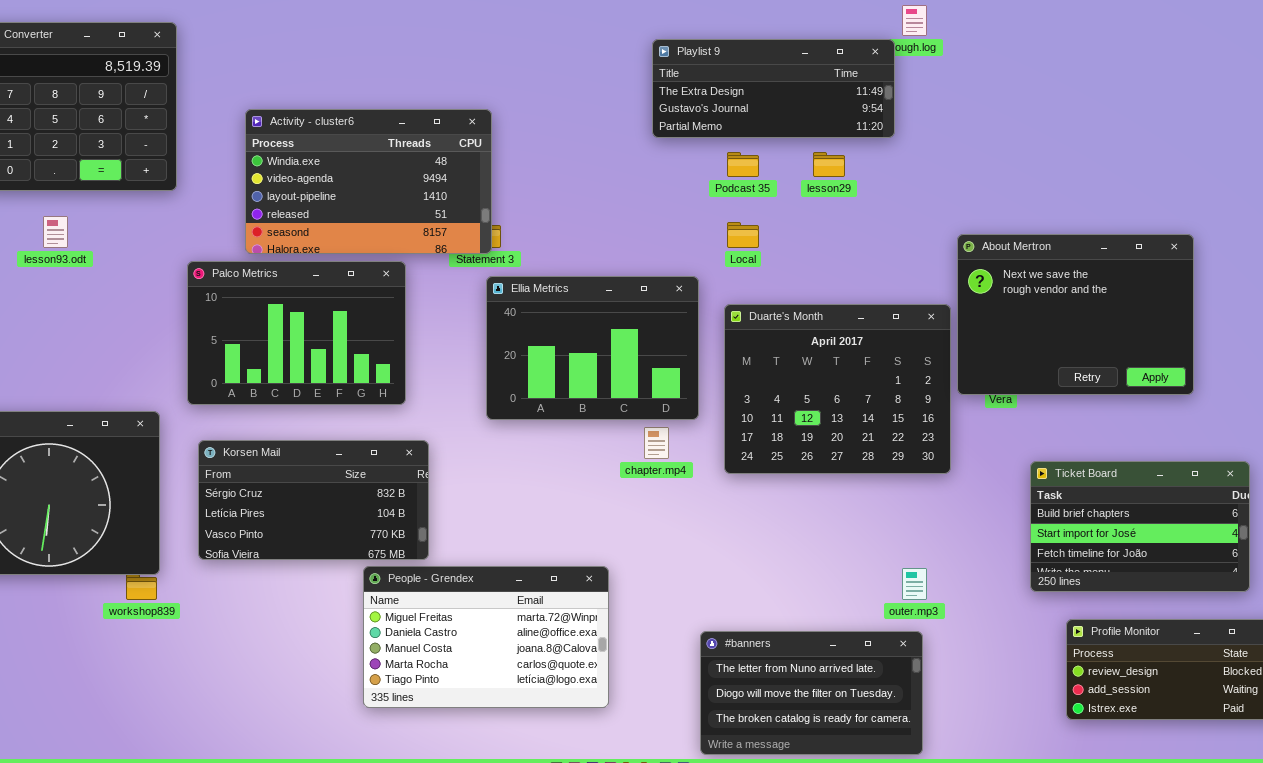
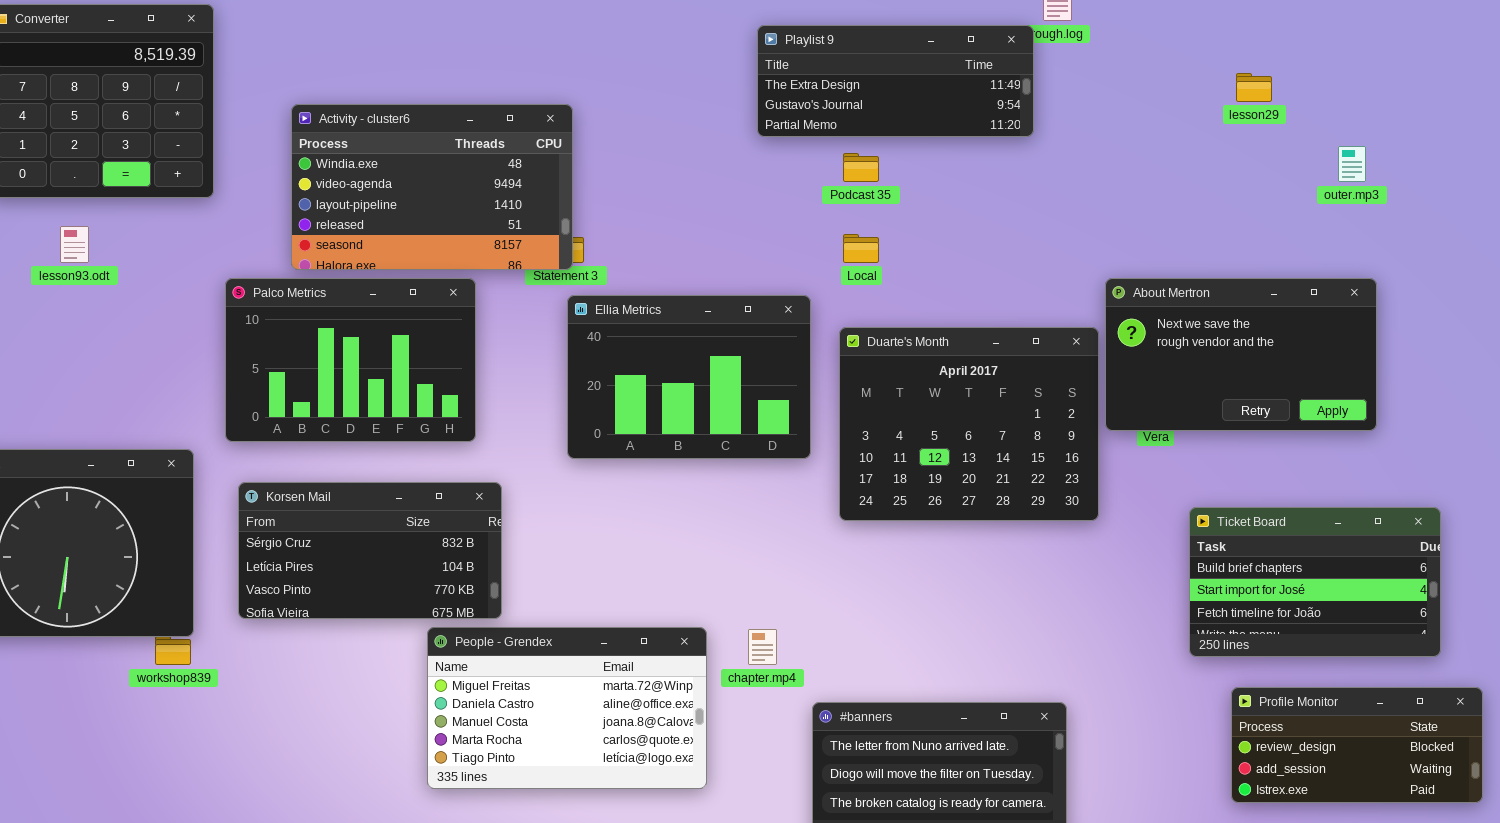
lesson29: [813,152,845,177] -> [1236,73,1272,102], moved
About Mertron: [957,234,1194,395] -> [1105,278,1377,431], resized
chapter.mp4: [644,427,669,459] -> [748,629,777,665], moved
outer.mp3: [902,568,927,600] -> [1338,146,1366,182], moved

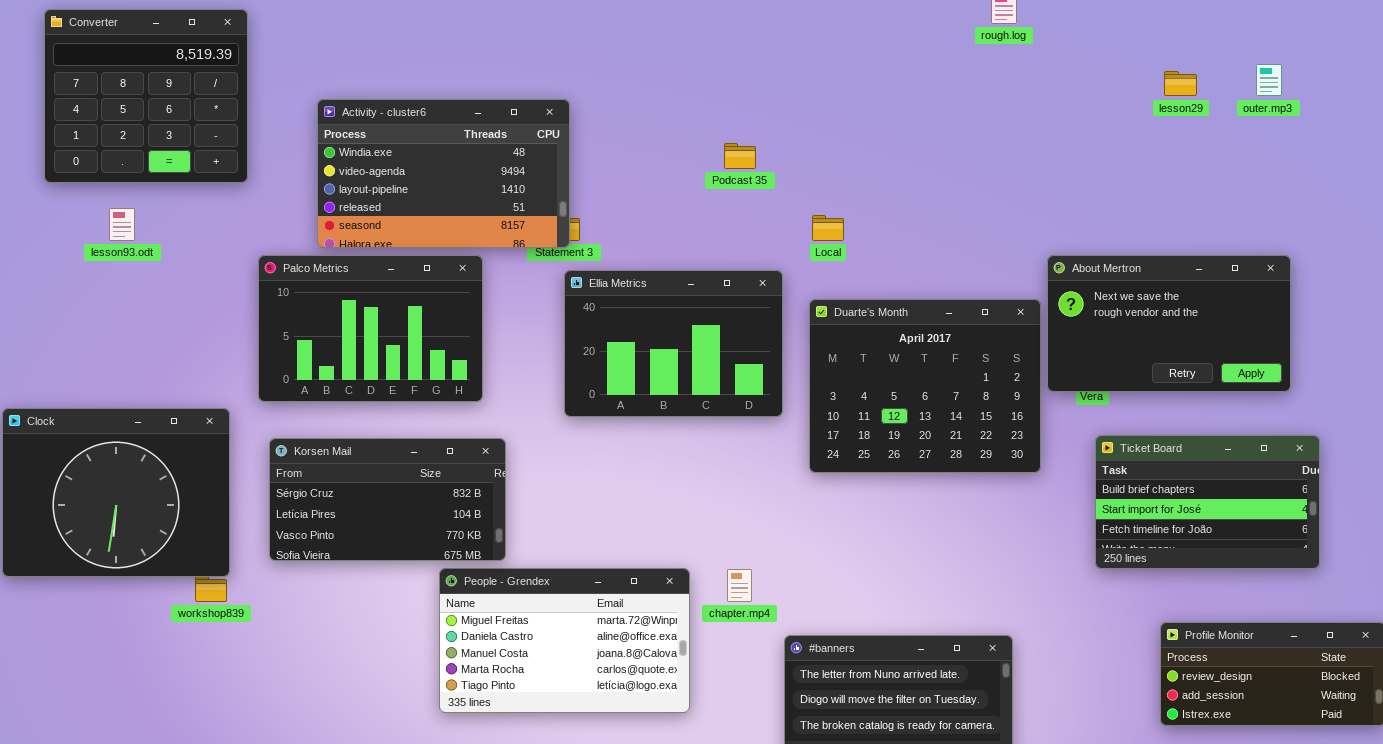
Playlist 9: [757,25,1034,137] -> none, closed
outer.mp3: [1338,146,1366,182] -> [1256,64,1282,96], moved
Podcast 35: [843,153,879,182] -> [724,143,756,169], moved
Ticket Board: [1189,507,1441,657] -> [1095,435,1320,569], moved

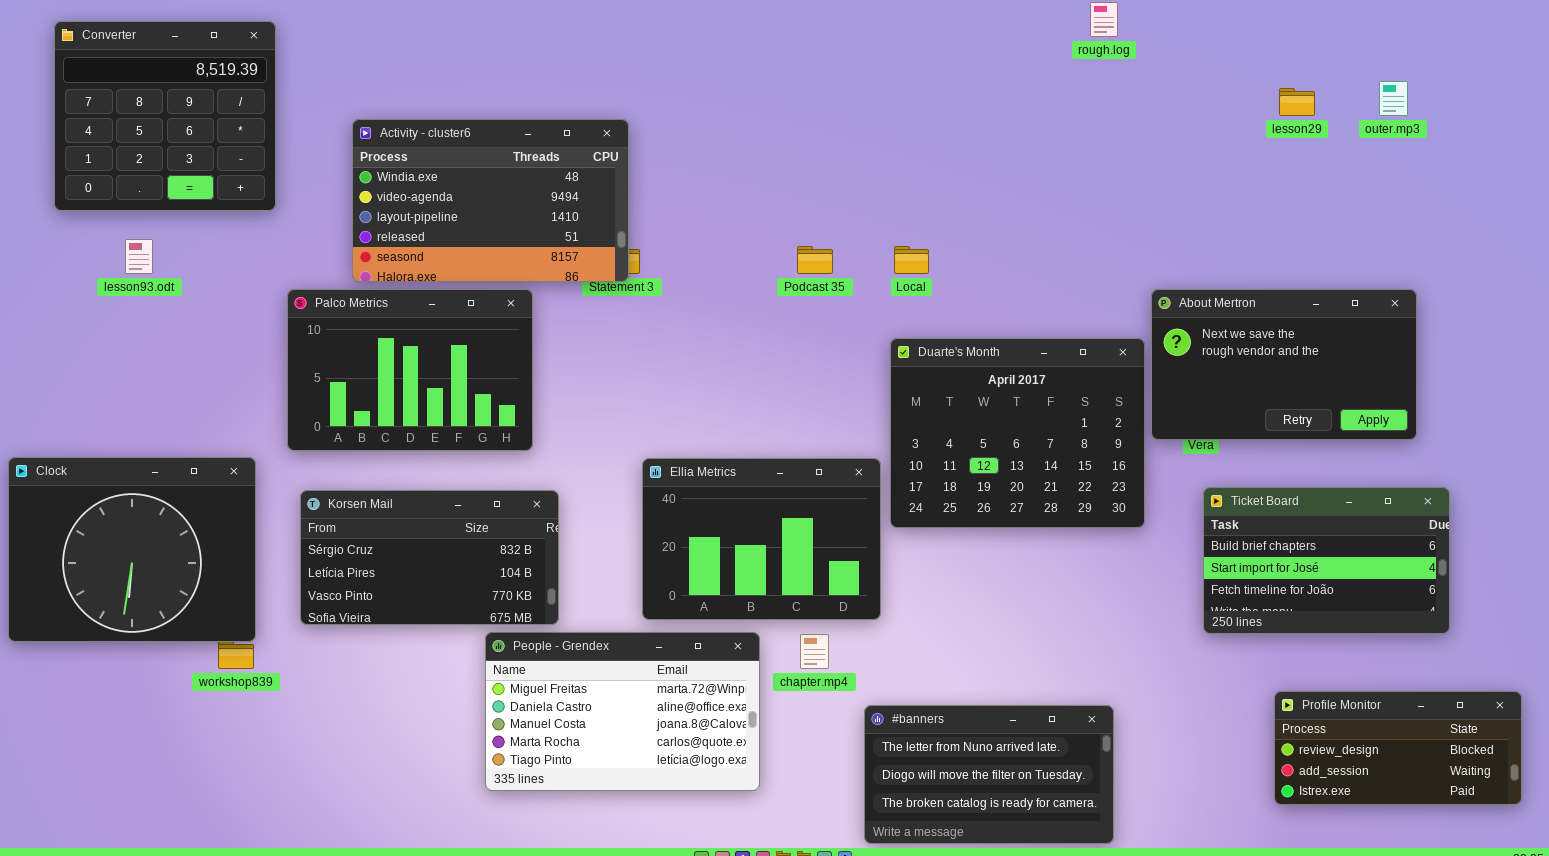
Podcast 35: [724,143,756,169] -> [797,246,833,274], moved
Ellia Metrics: [564,270,783,417] -> [642,458,881,620], moved

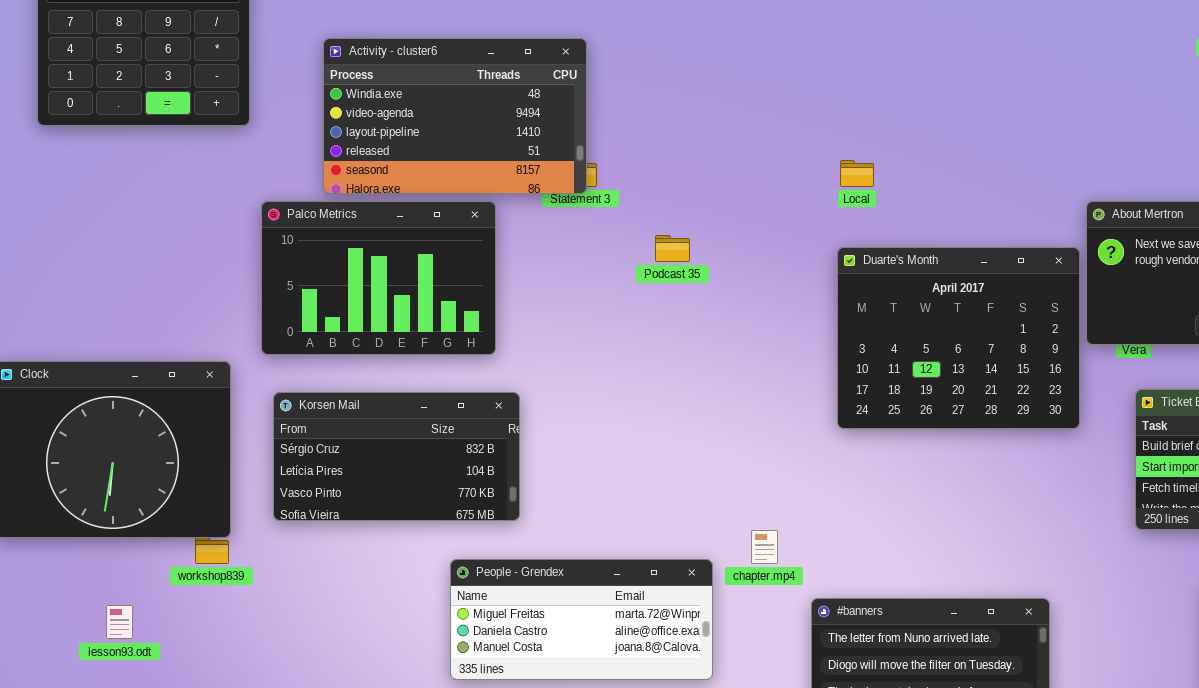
lesson93.odt: [125,239,153,274] -> [106,605,133,639], moved
Podcast 35: [797,246,833,274] -> [655,235,690,262], moved
Ellia Metrics: [642,458,881,620] -> none, closed
People - Grendex: [485,632,760,791] -> [450,559,713,680], resized

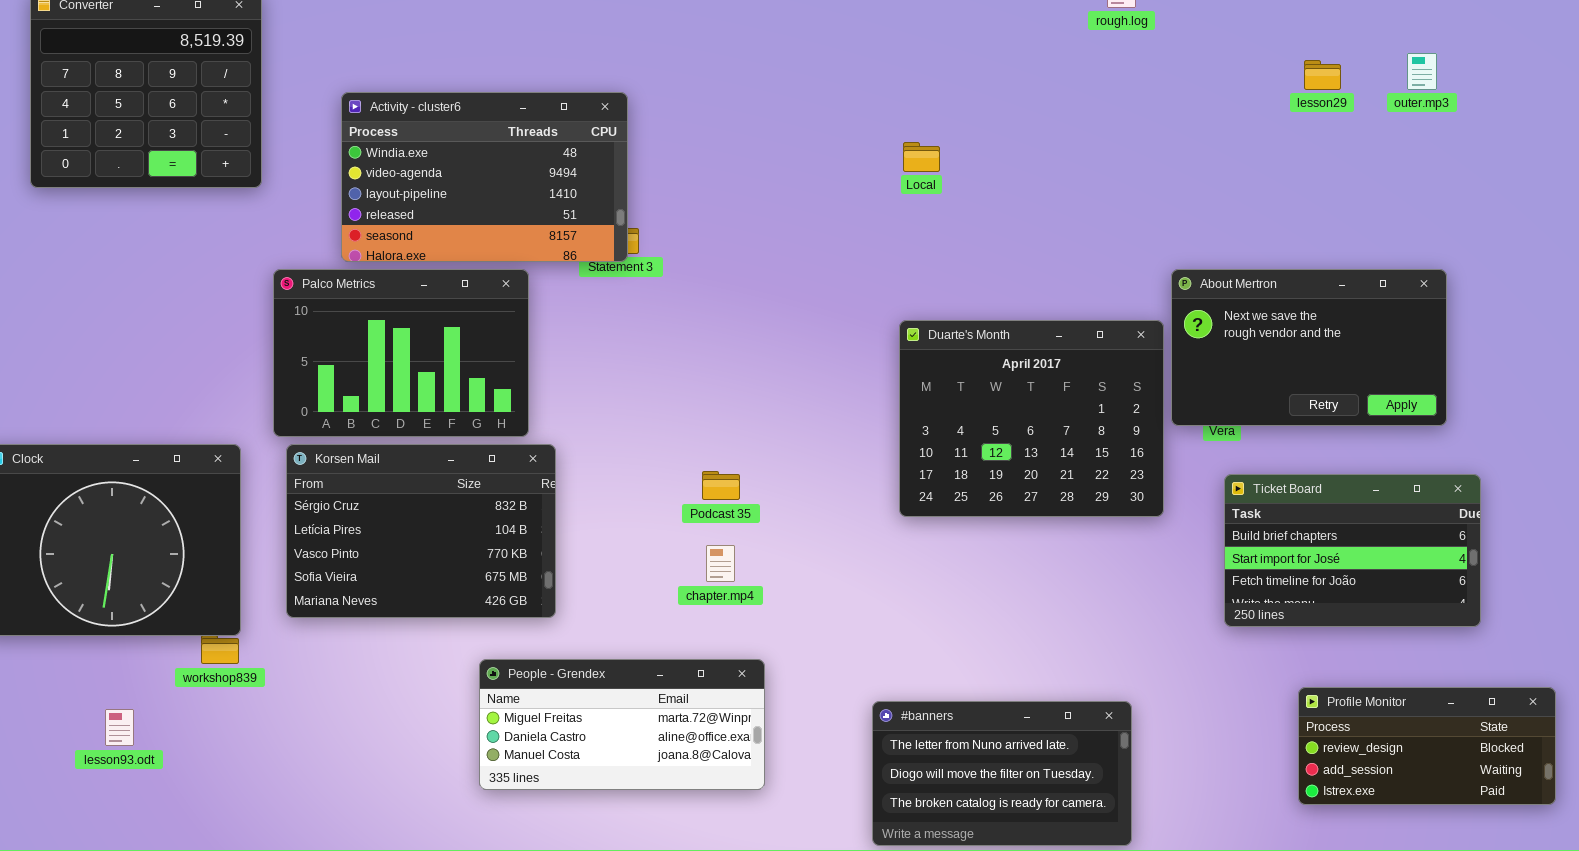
Local: [840,160,874,187] -> [903,142,940,172], moved
Podcast 35: [655,235,690,262] -> [702,471,740,500], moved
Korsen Mail: [273,392,520,521] -> [286,444,556,618], resized
chapter.mp4: [751,530,778,564] -> [706,545,735,582], moved

